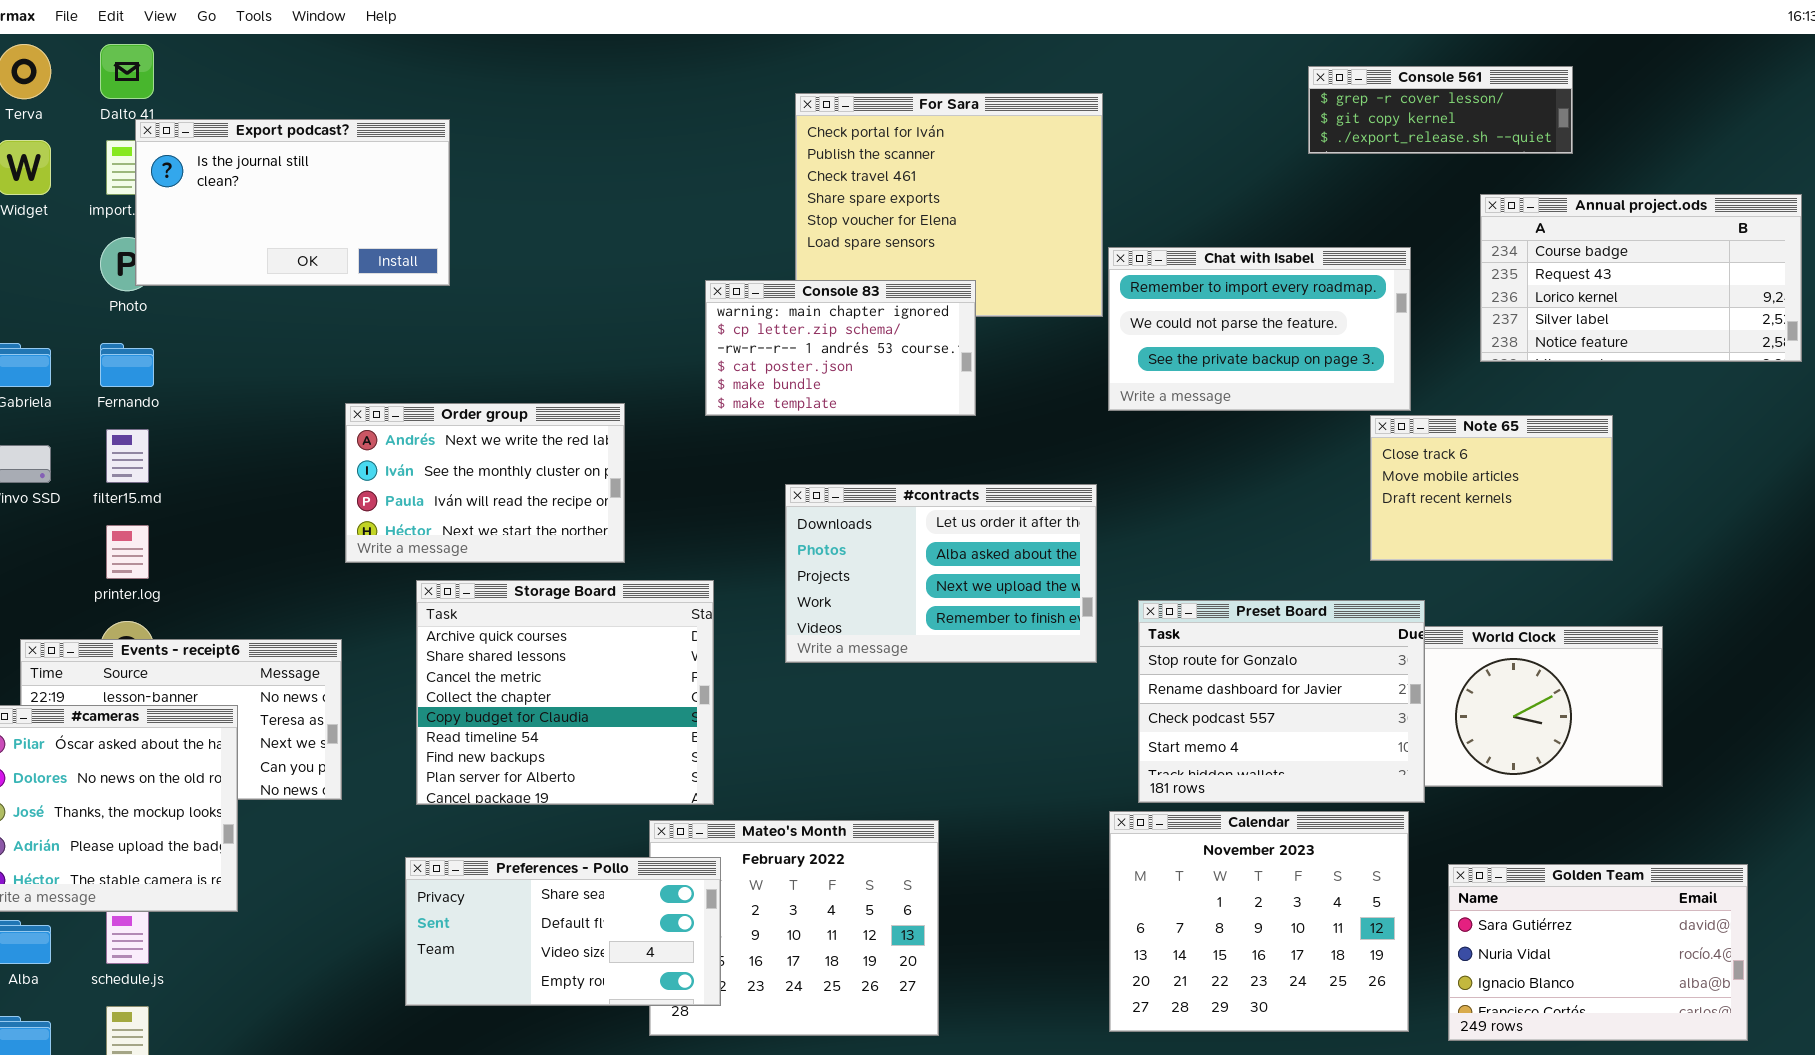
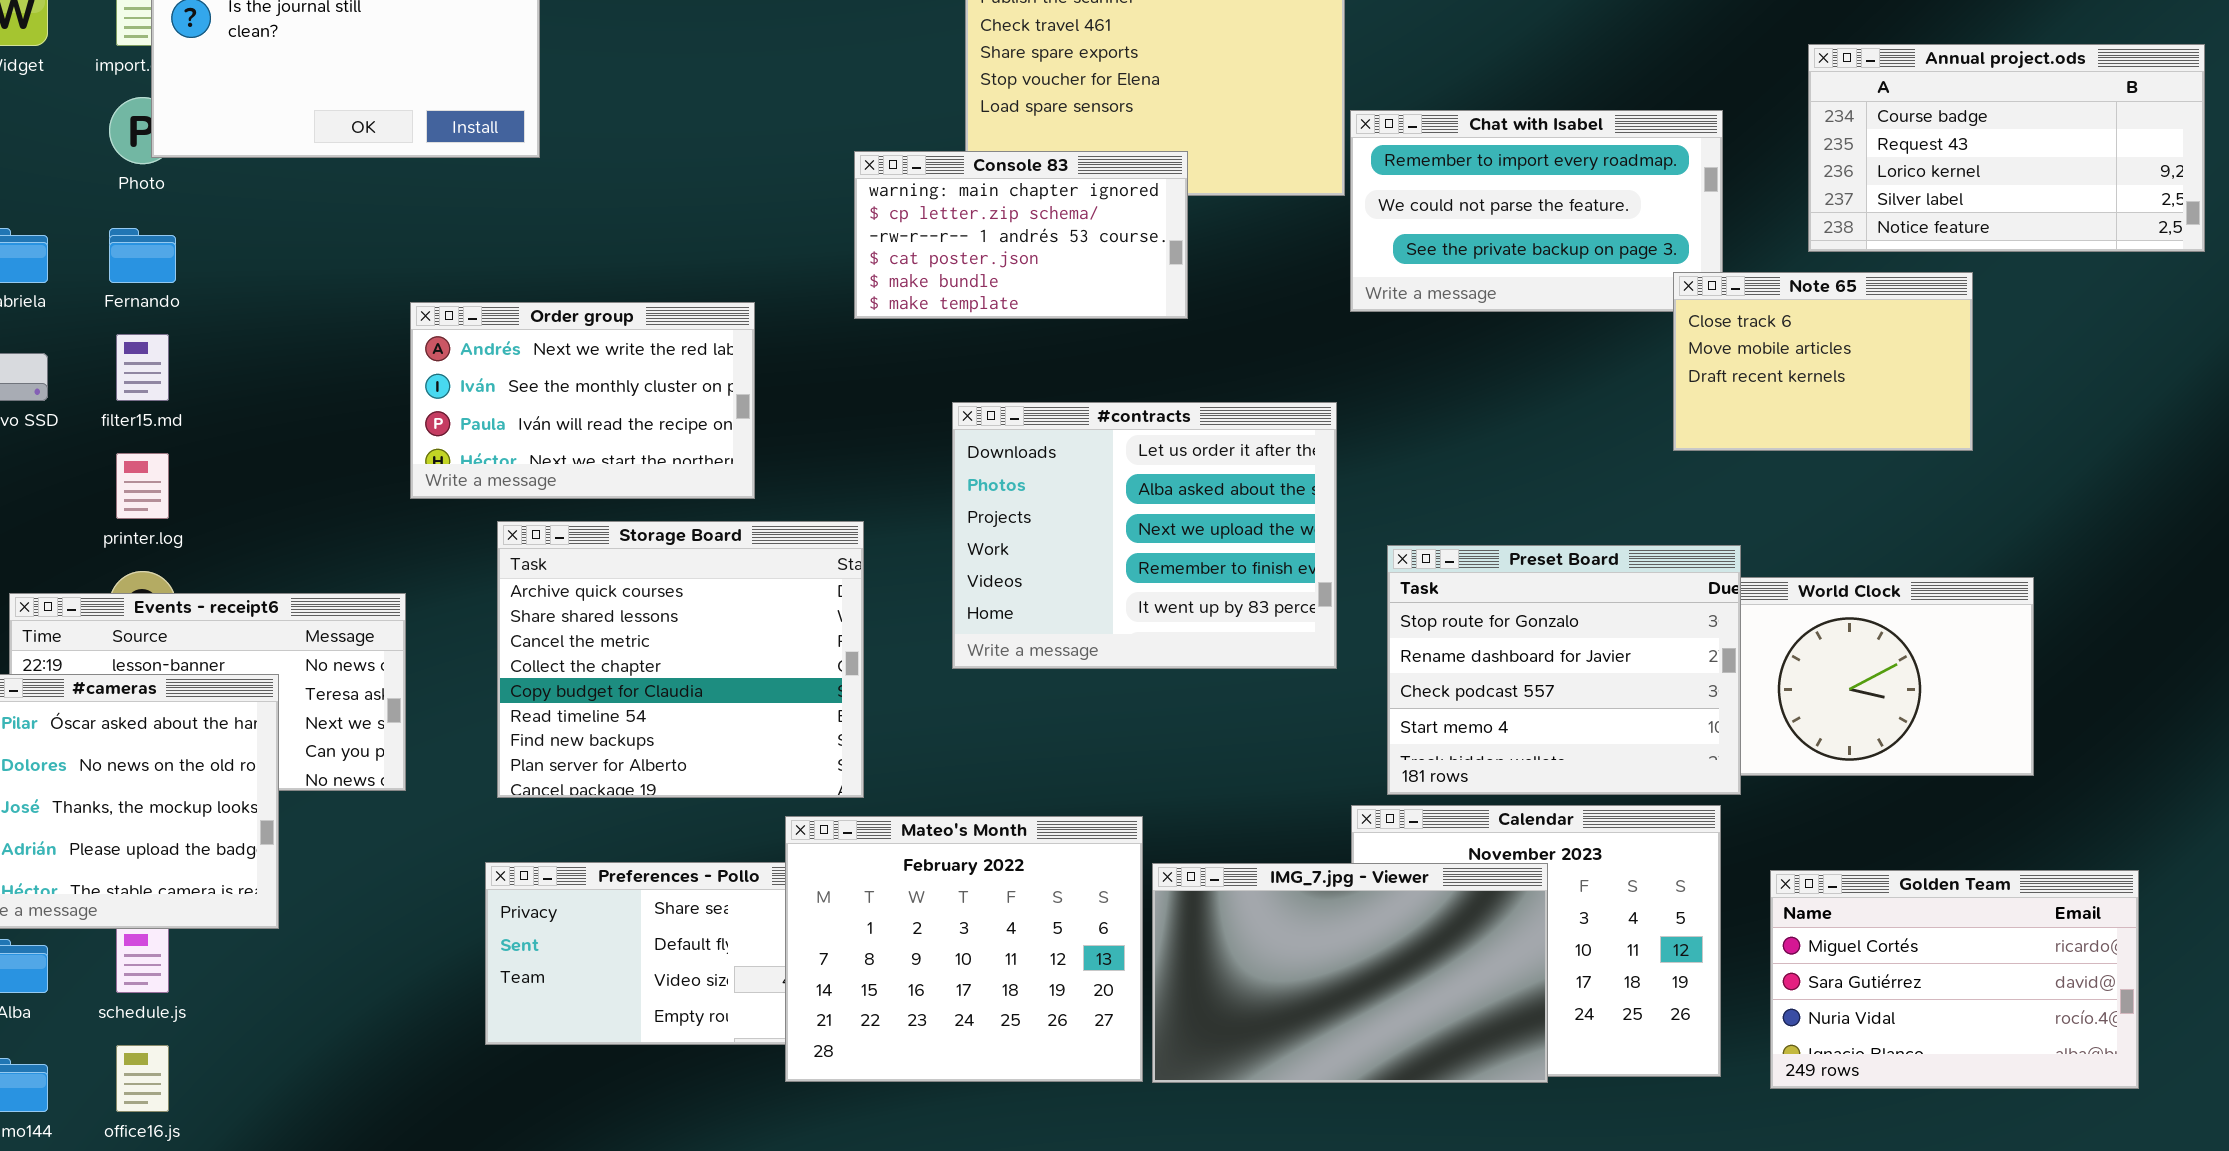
Note 65: [1370,415,1613,561] -> [1673,272,1973,451], moved
#contracts: [785,484,1097,663] -> [952,402,1337,669], resized
Mateo's Month: [649,820,939,1036] -> [785,816,1143,1082], raised
IMG_7.jpg - Viewer: none -> [1152,863,1548,1083], opened
Golden Team: [1448,864,1748,1041] -> [1770,870,2139,1089], scrolled up 1 row

